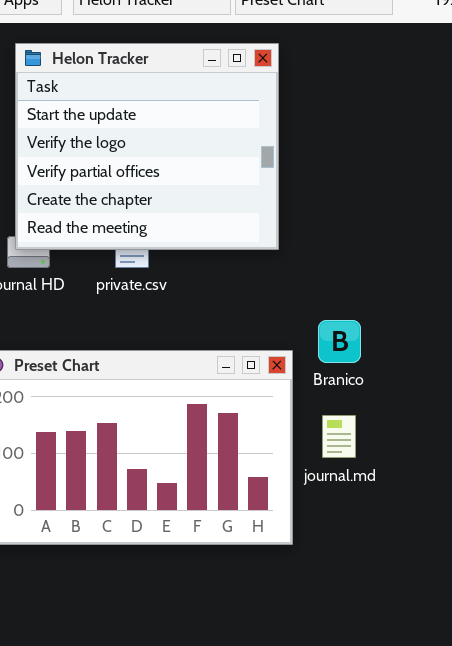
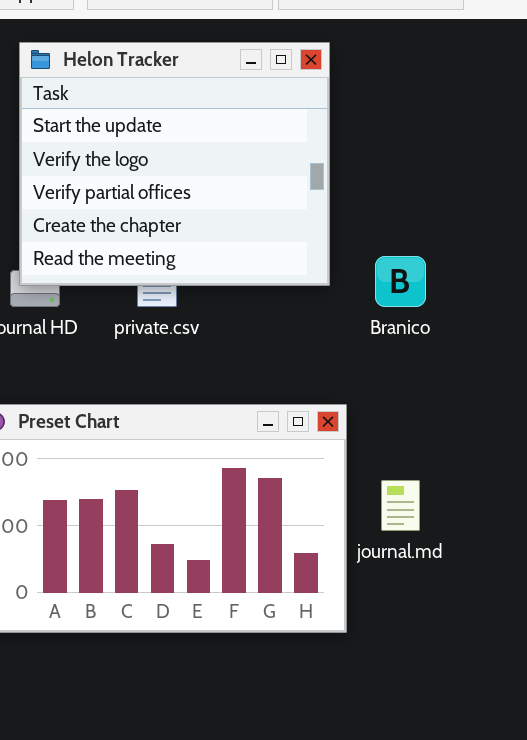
Branico: [318,320,361,363] -> [375,256,426,307], moved

